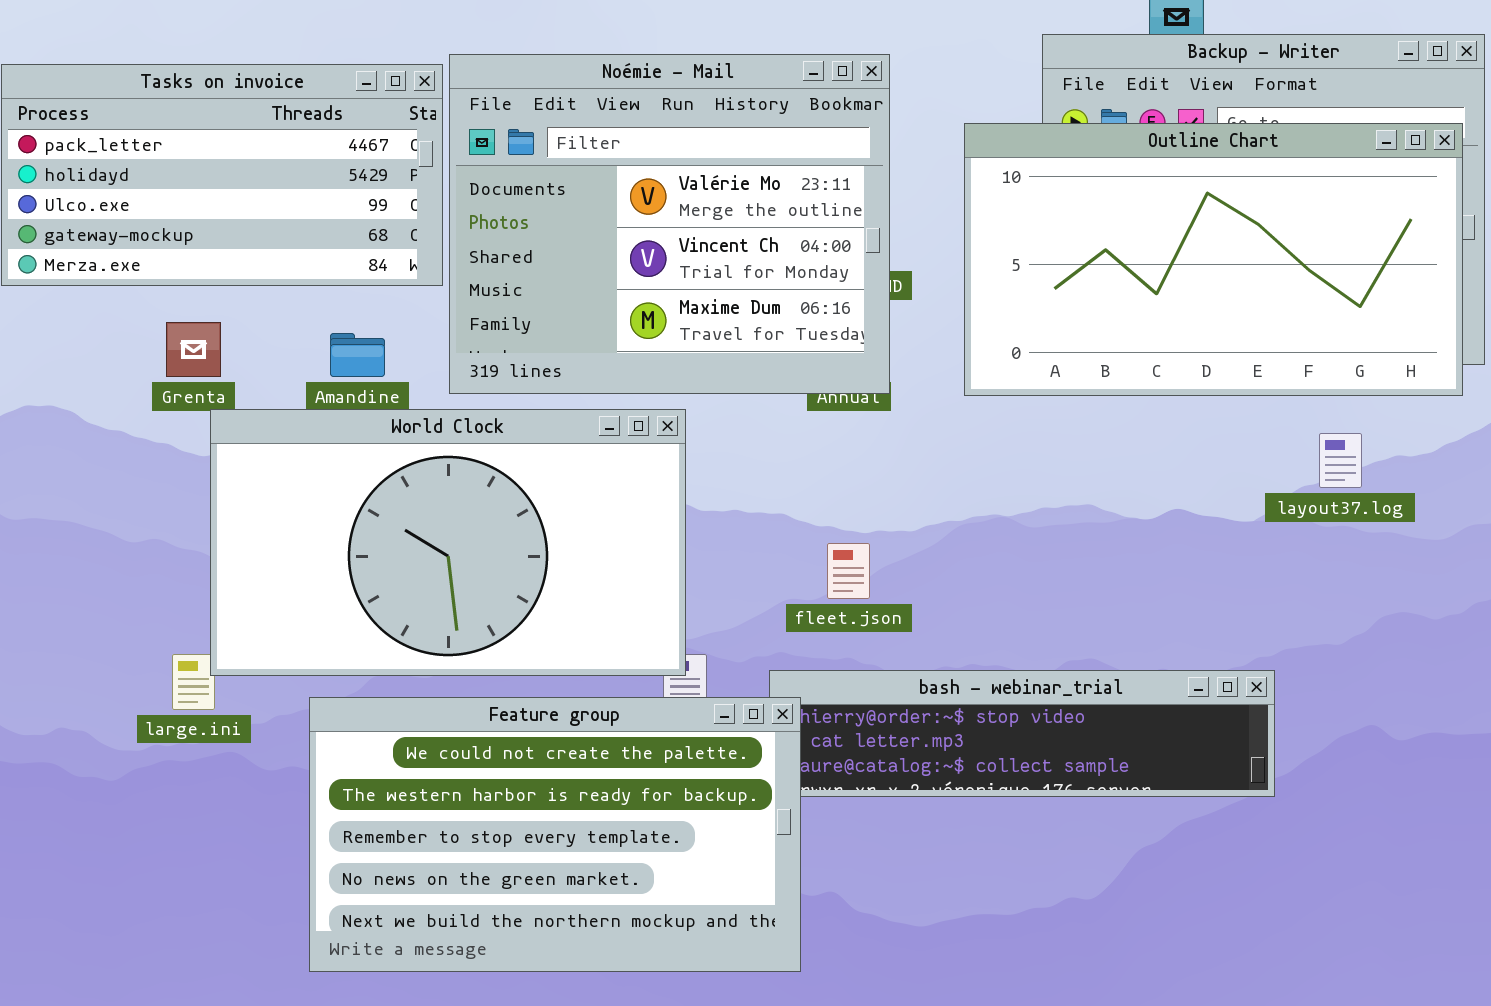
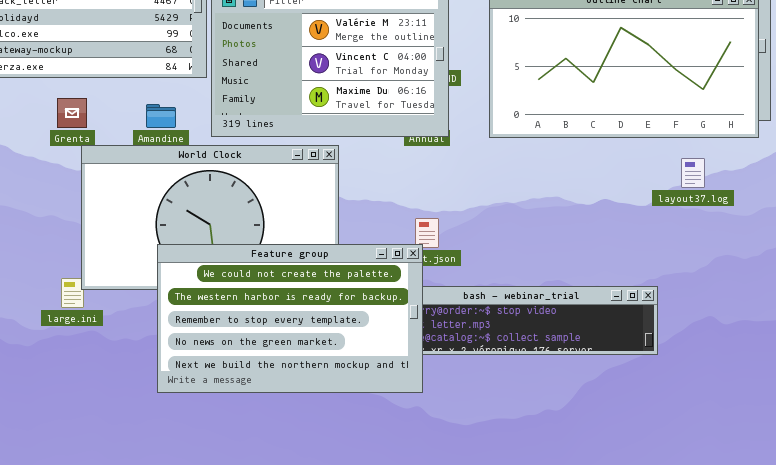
Feature group: [309,697,801,972] -> [157,244,423,393], moved

